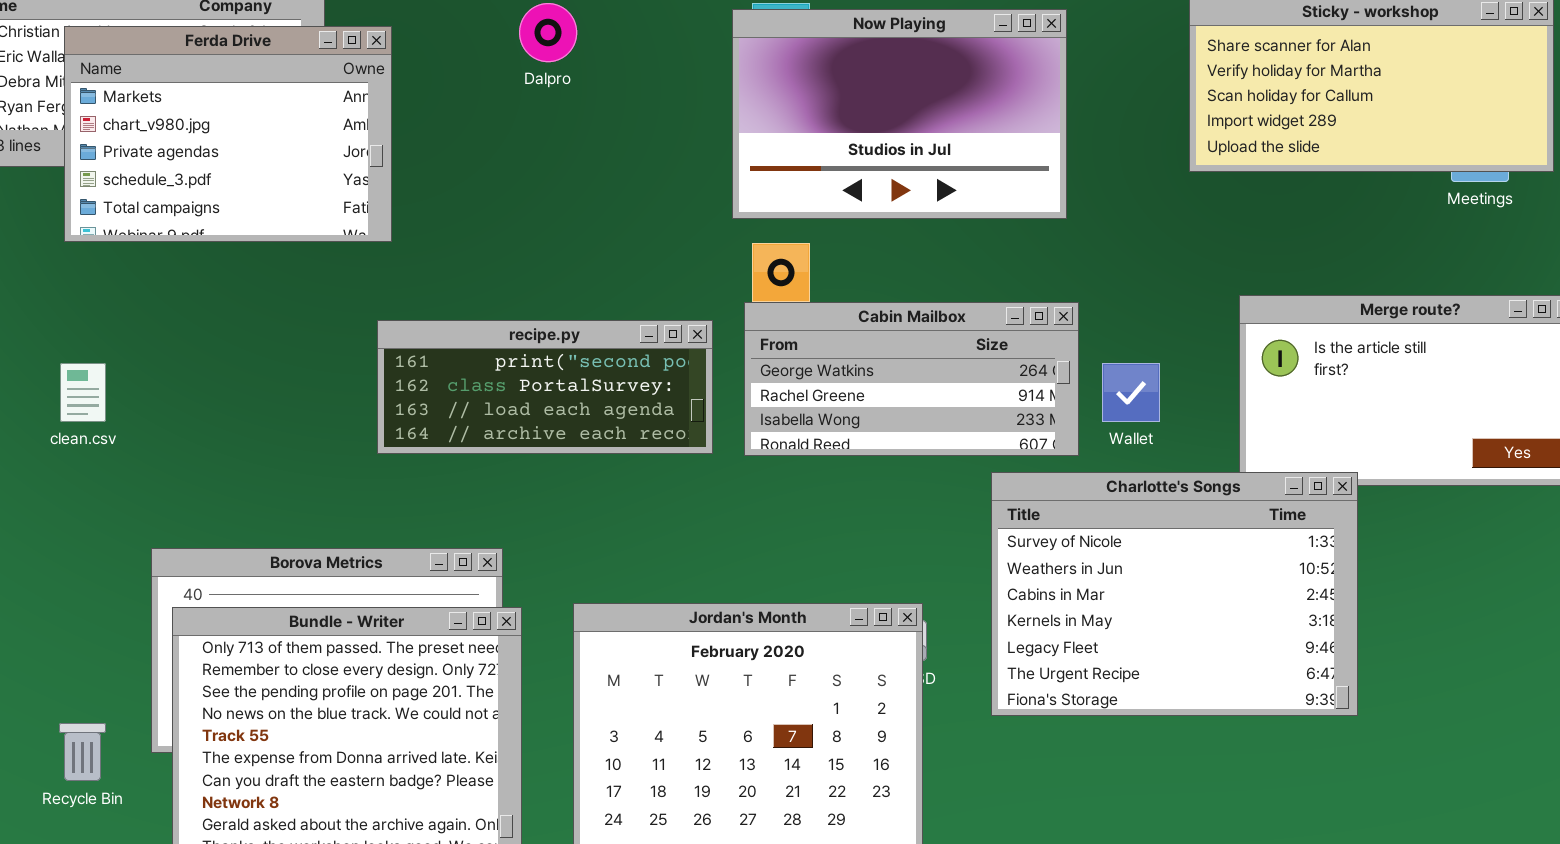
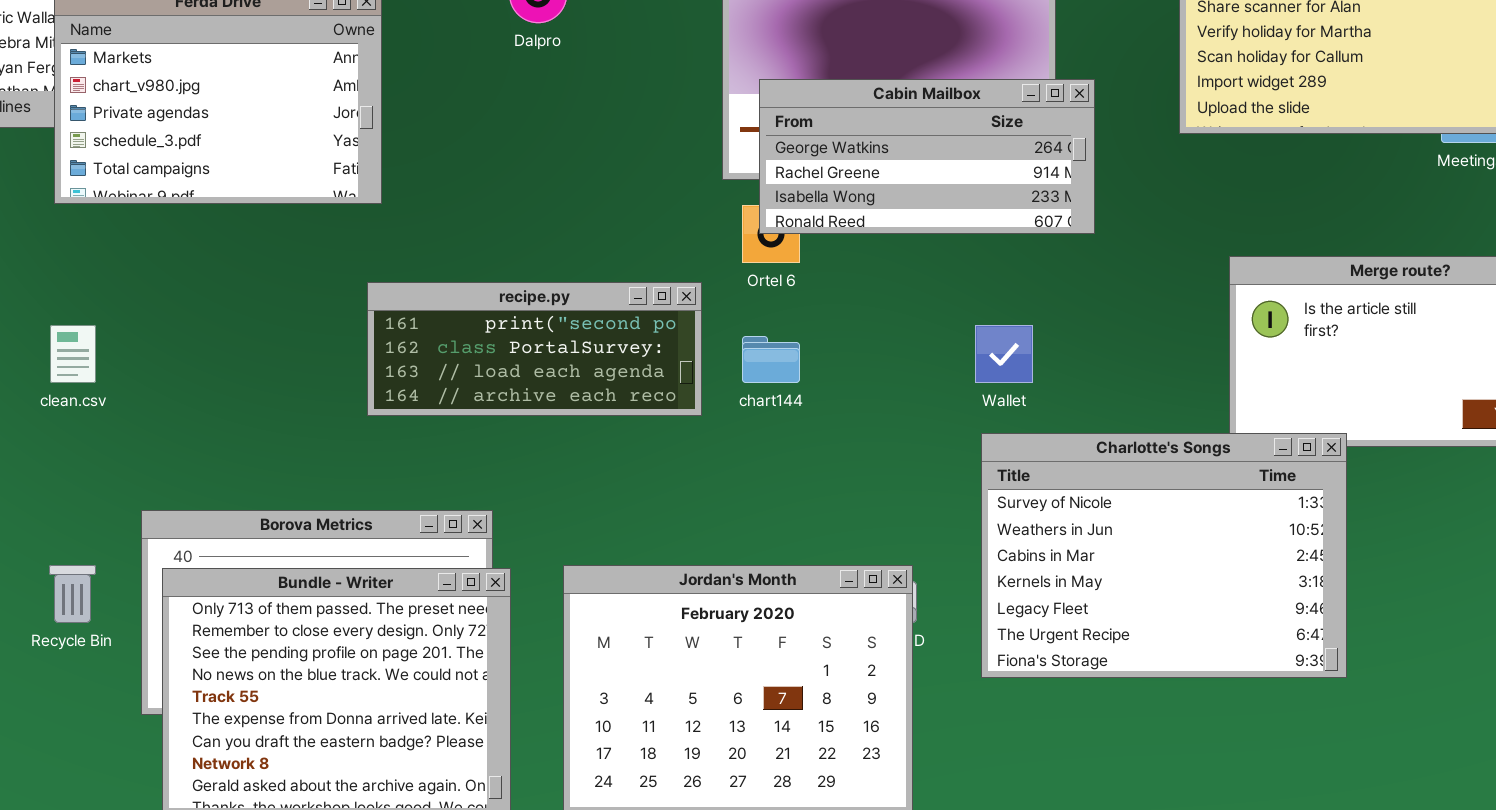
Cabin Mailbox: [744,302,1079,456] -> [759,79,1095,234], moved
Wallet: [1102,363,1160,422] -> [975,325,1033,383], moved
Recycle Bin: [59,723,106,781] -> [49,565,96,623], moved

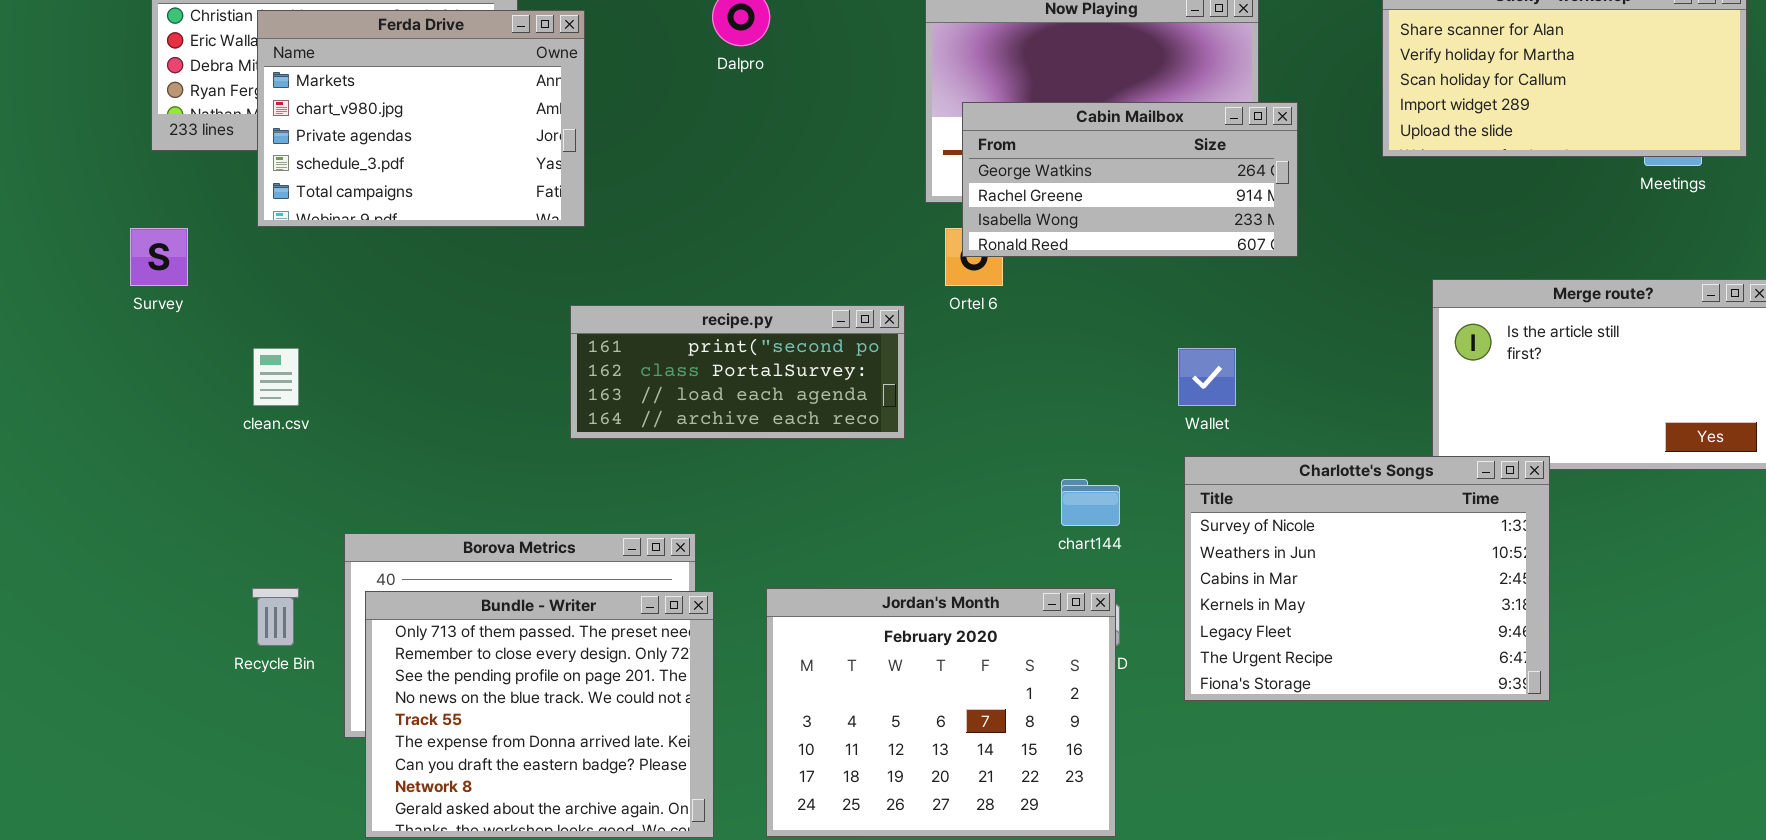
chart144: [742,336,800,383] -> [1061,479,1120,526], moved

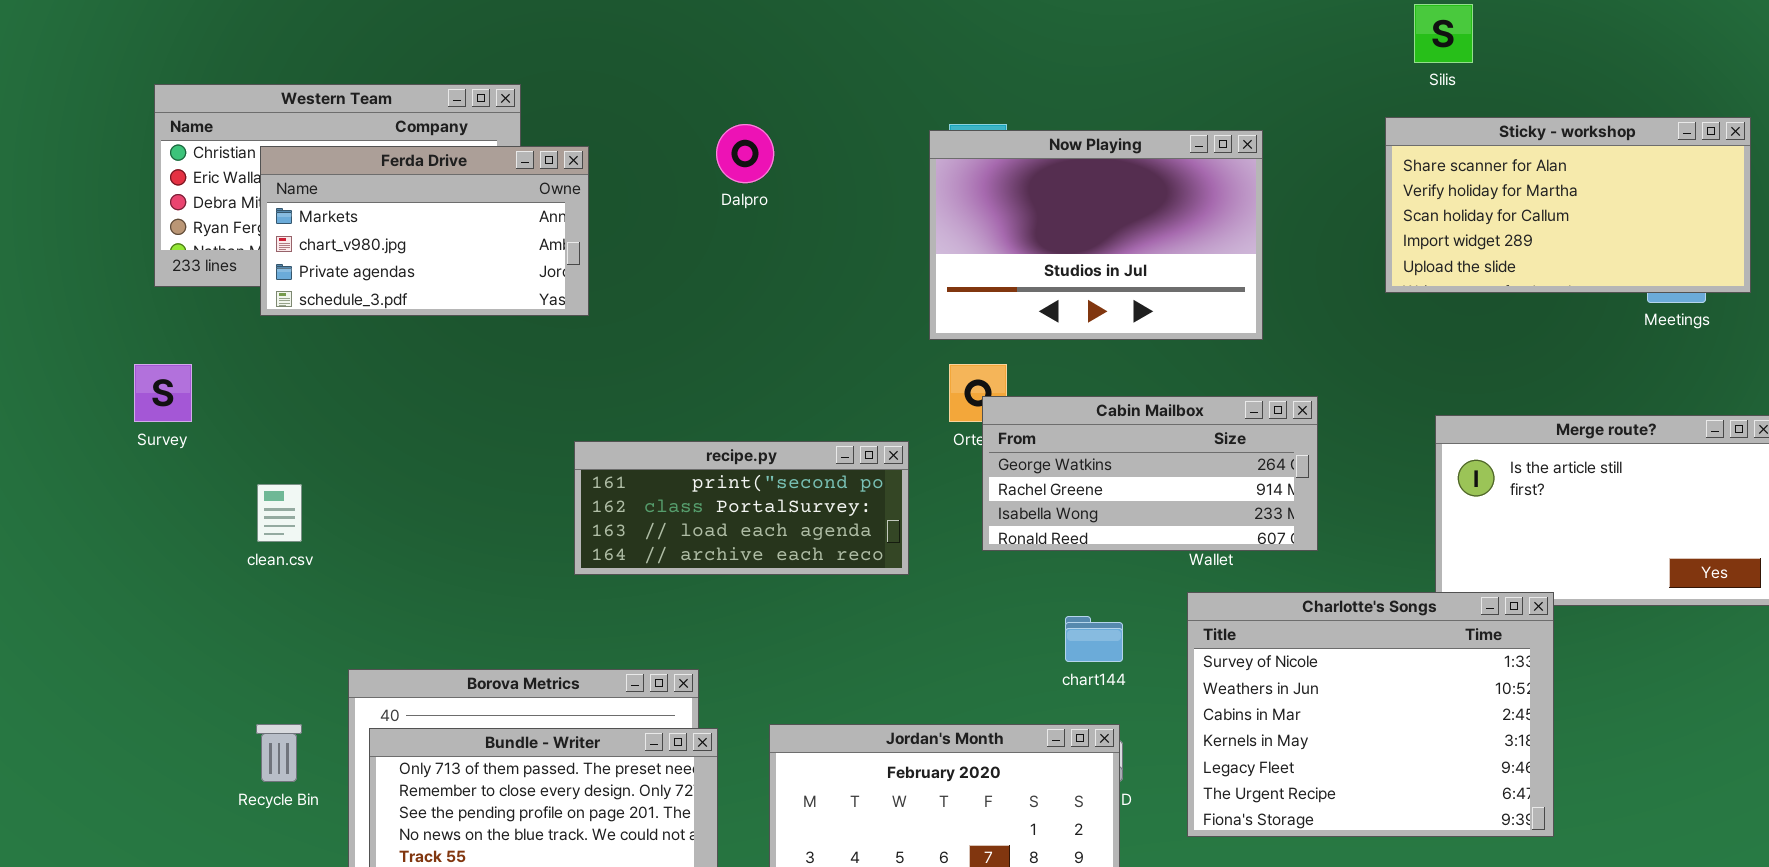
Ferda Drive: [257,10,585,227] -> [260,146,589,316], resized
Cabin Mailbox: [962,102,1298,257] -> [982,396,1318,551], moved

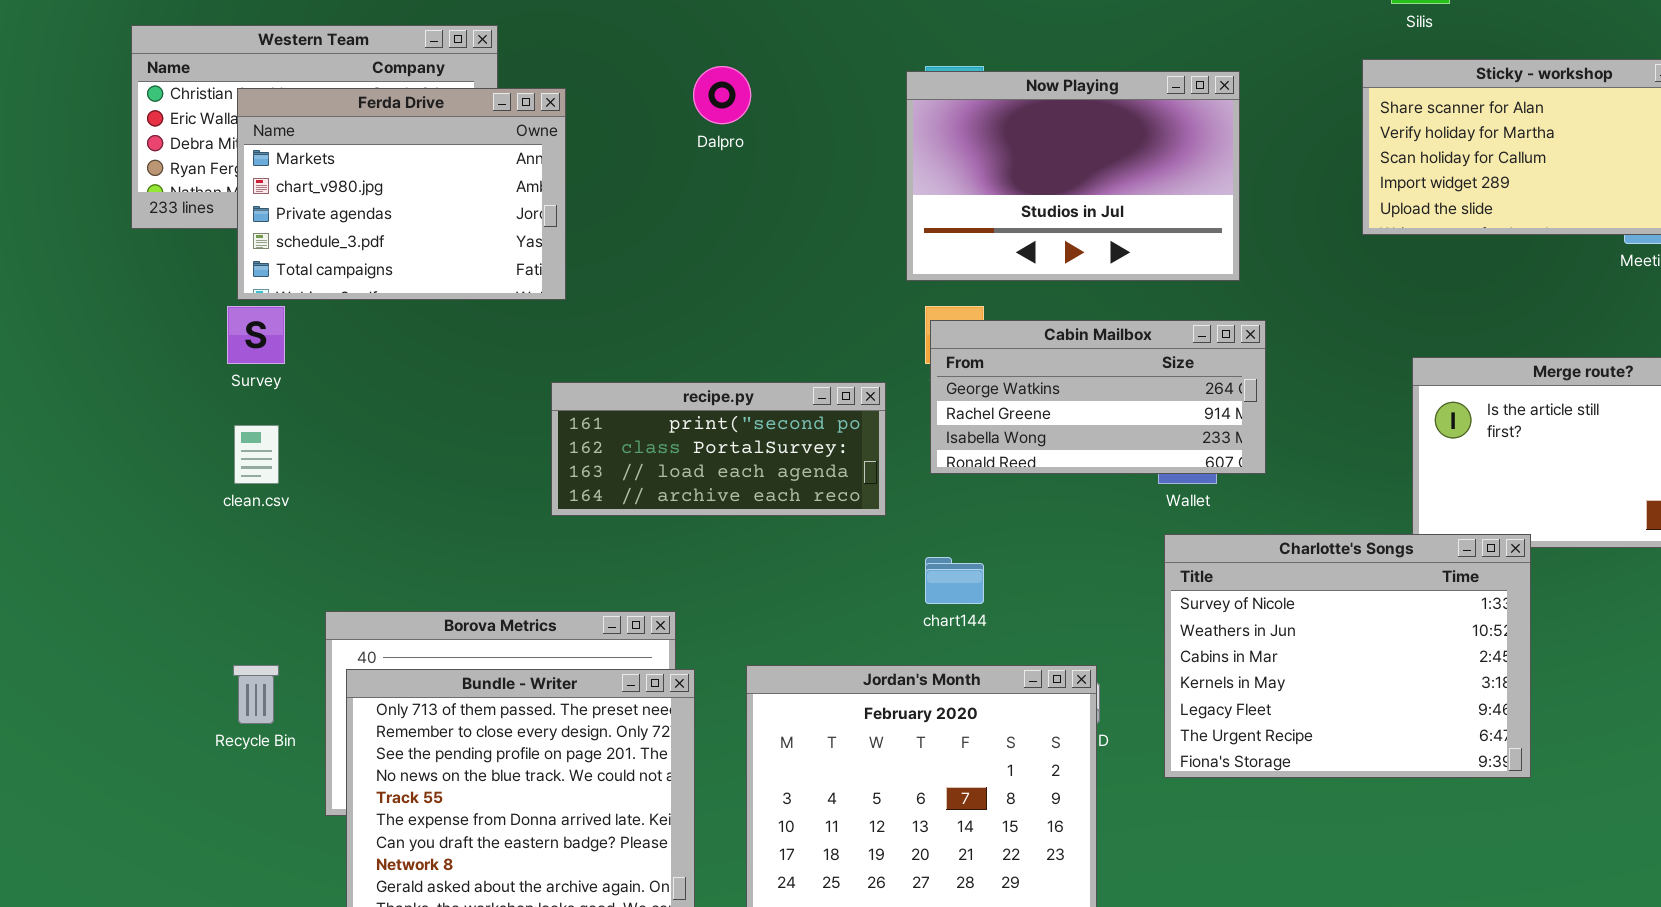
Ferda Drive: [260,146,589,316] -> [237,88,566,300], resized
Survey: [134,364,192,422] -> [227,306,285,364], moved
Cabin Mailbox: [982,396,1318,551] -> [930,320,1266,474], moved
chart144: [1065,616,1123,662] -> [925,557,984,604], moved

